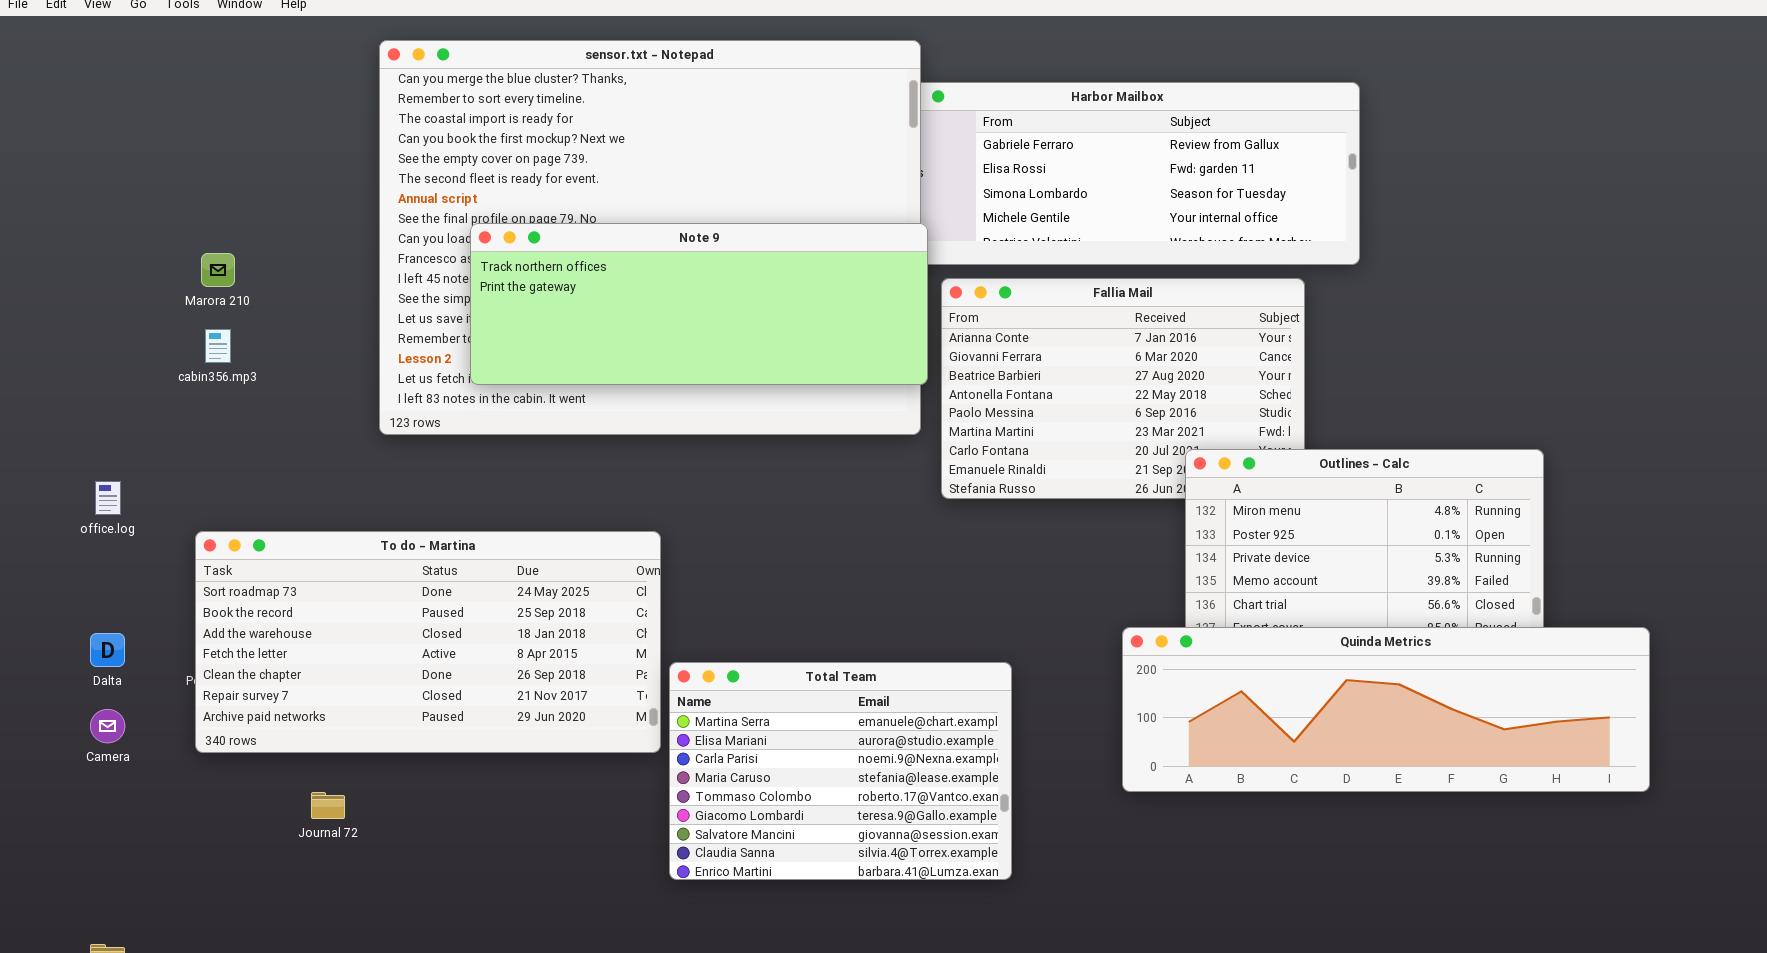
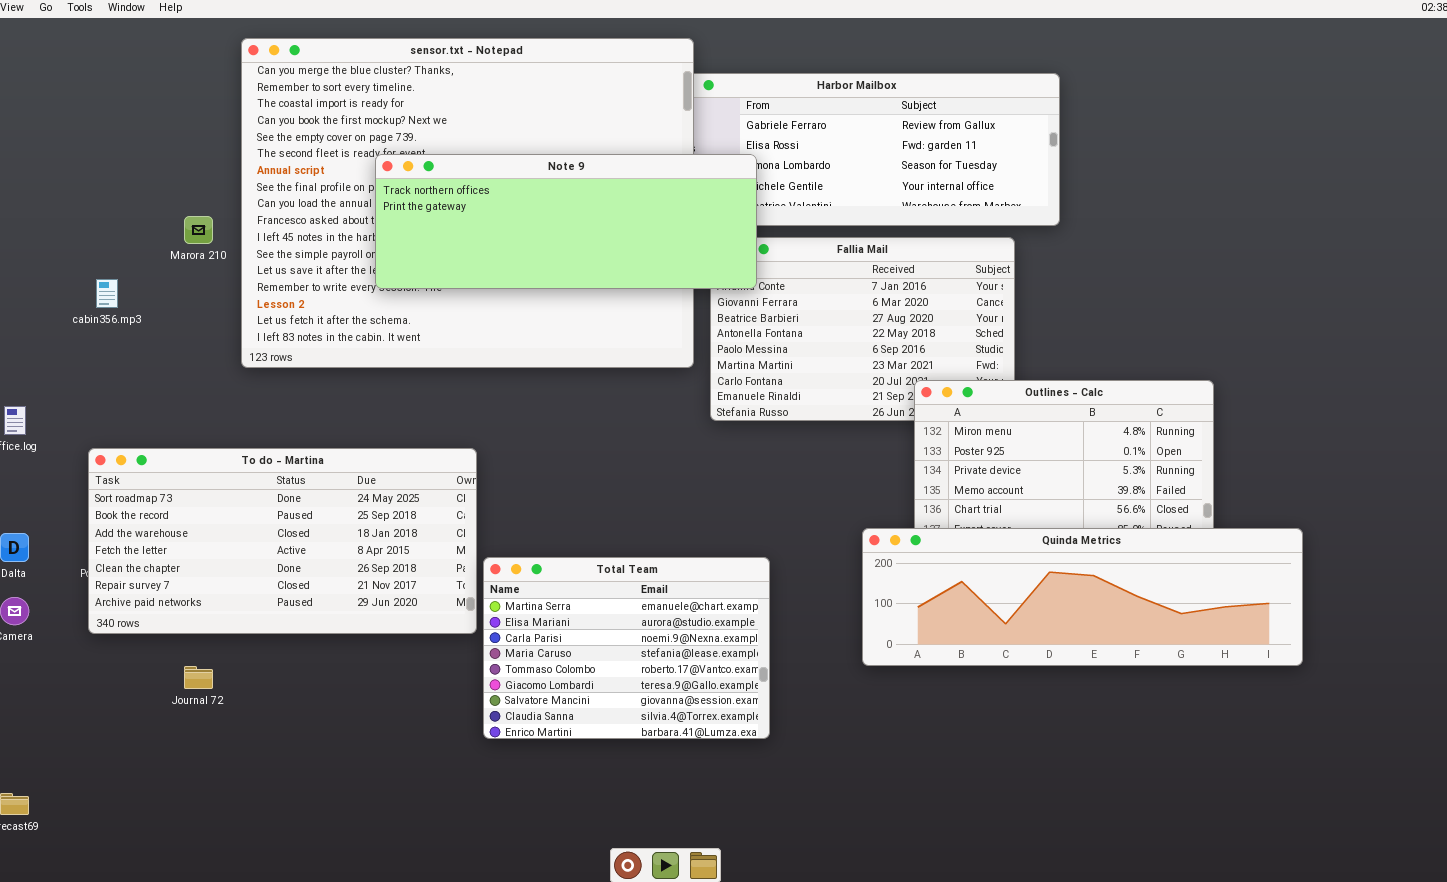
Note 9: [470,223,928,385] -> [375,154,757,289], moved
Marora 210: [201,253,235,287] -> [184,216,213,244], moved

